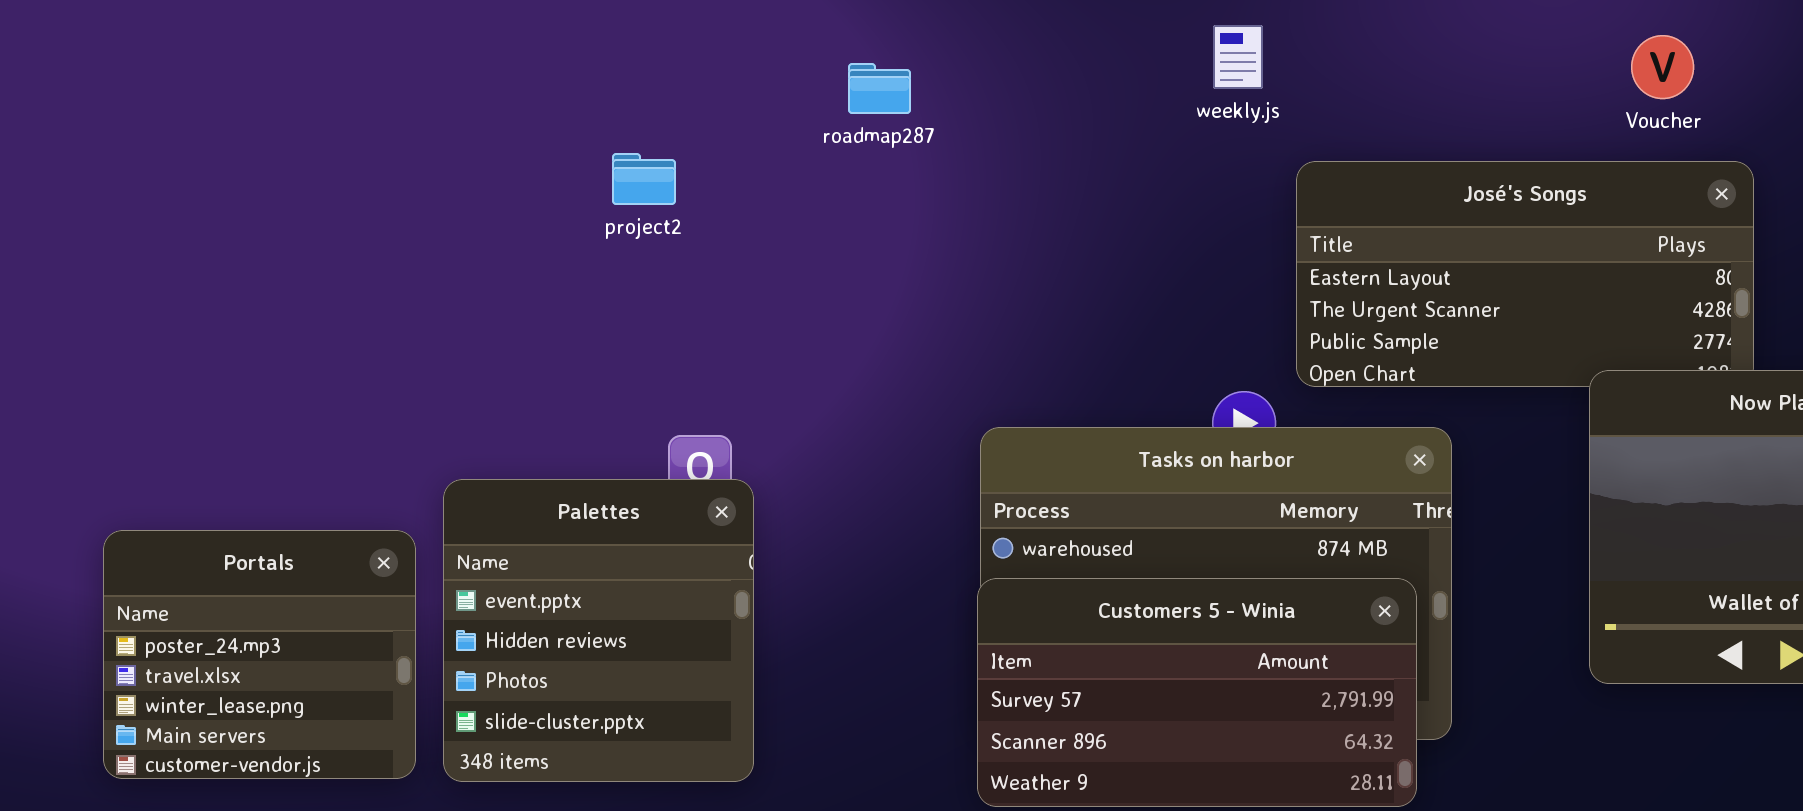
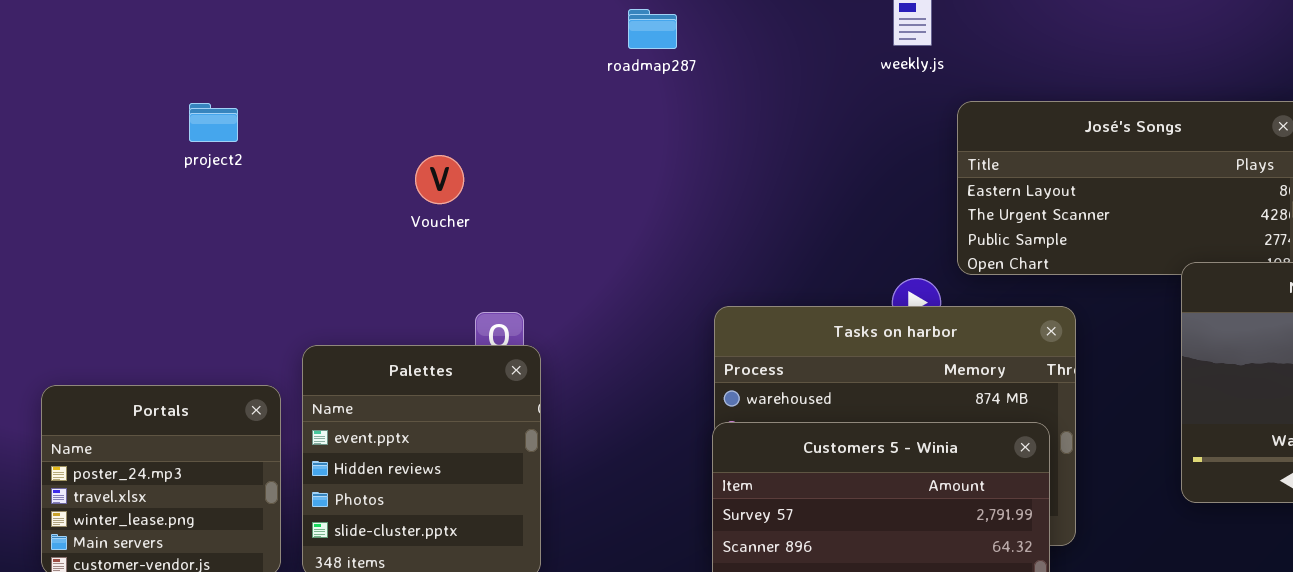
Voucher: [1631,35,1694,99] -> [415,155,464,204], moved
roadmap287: [848,63,911,114] -> [628,9,677,49], moved
project2: [612,153,676,205] -> [189,103,238,142], moved

